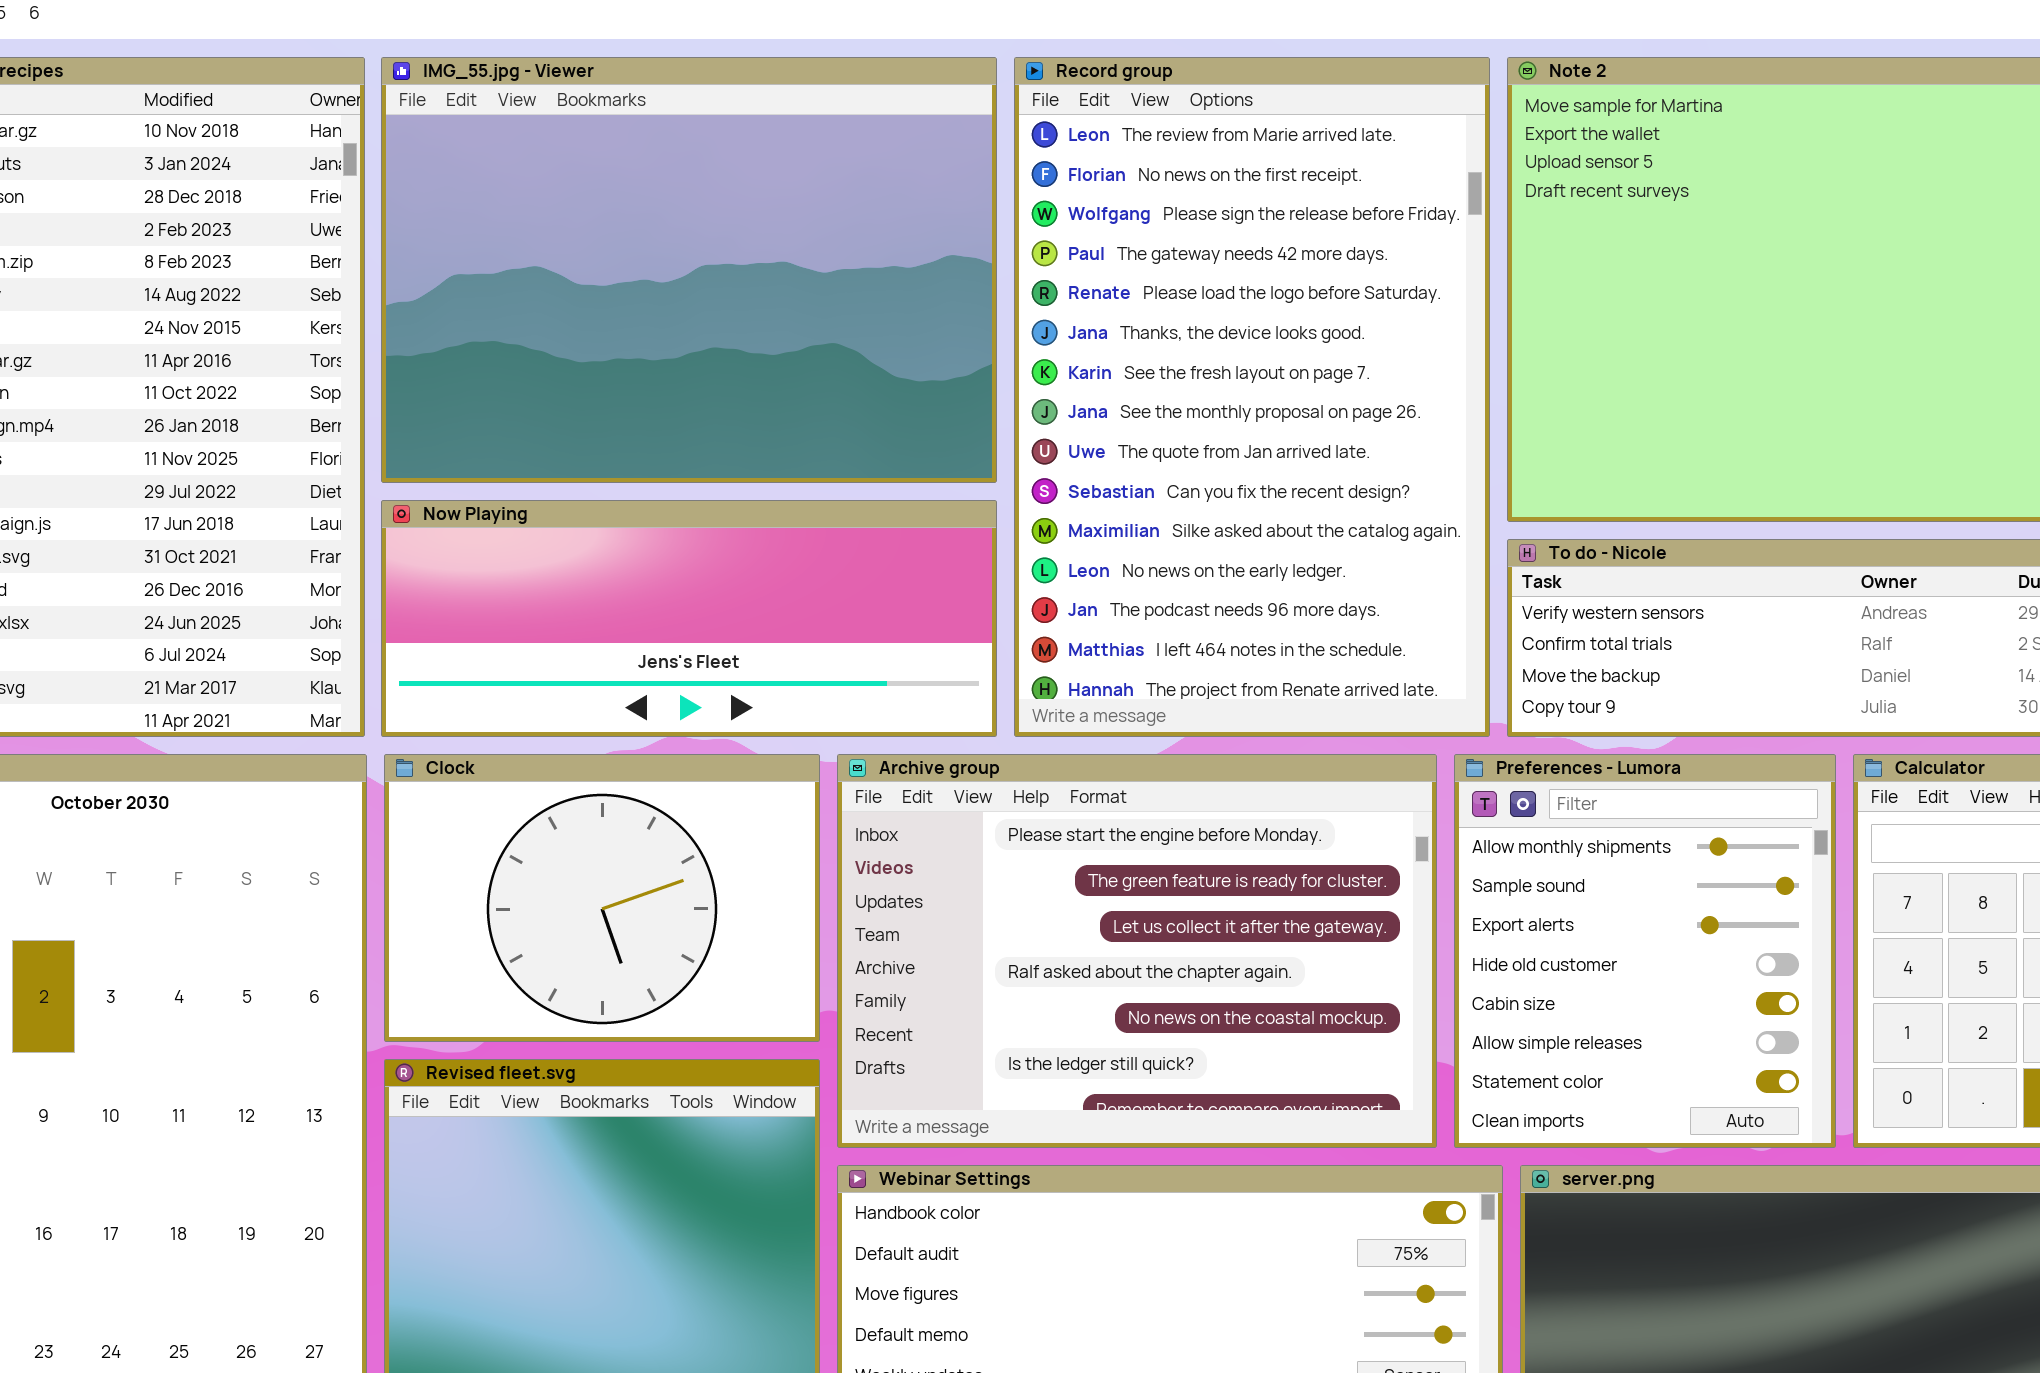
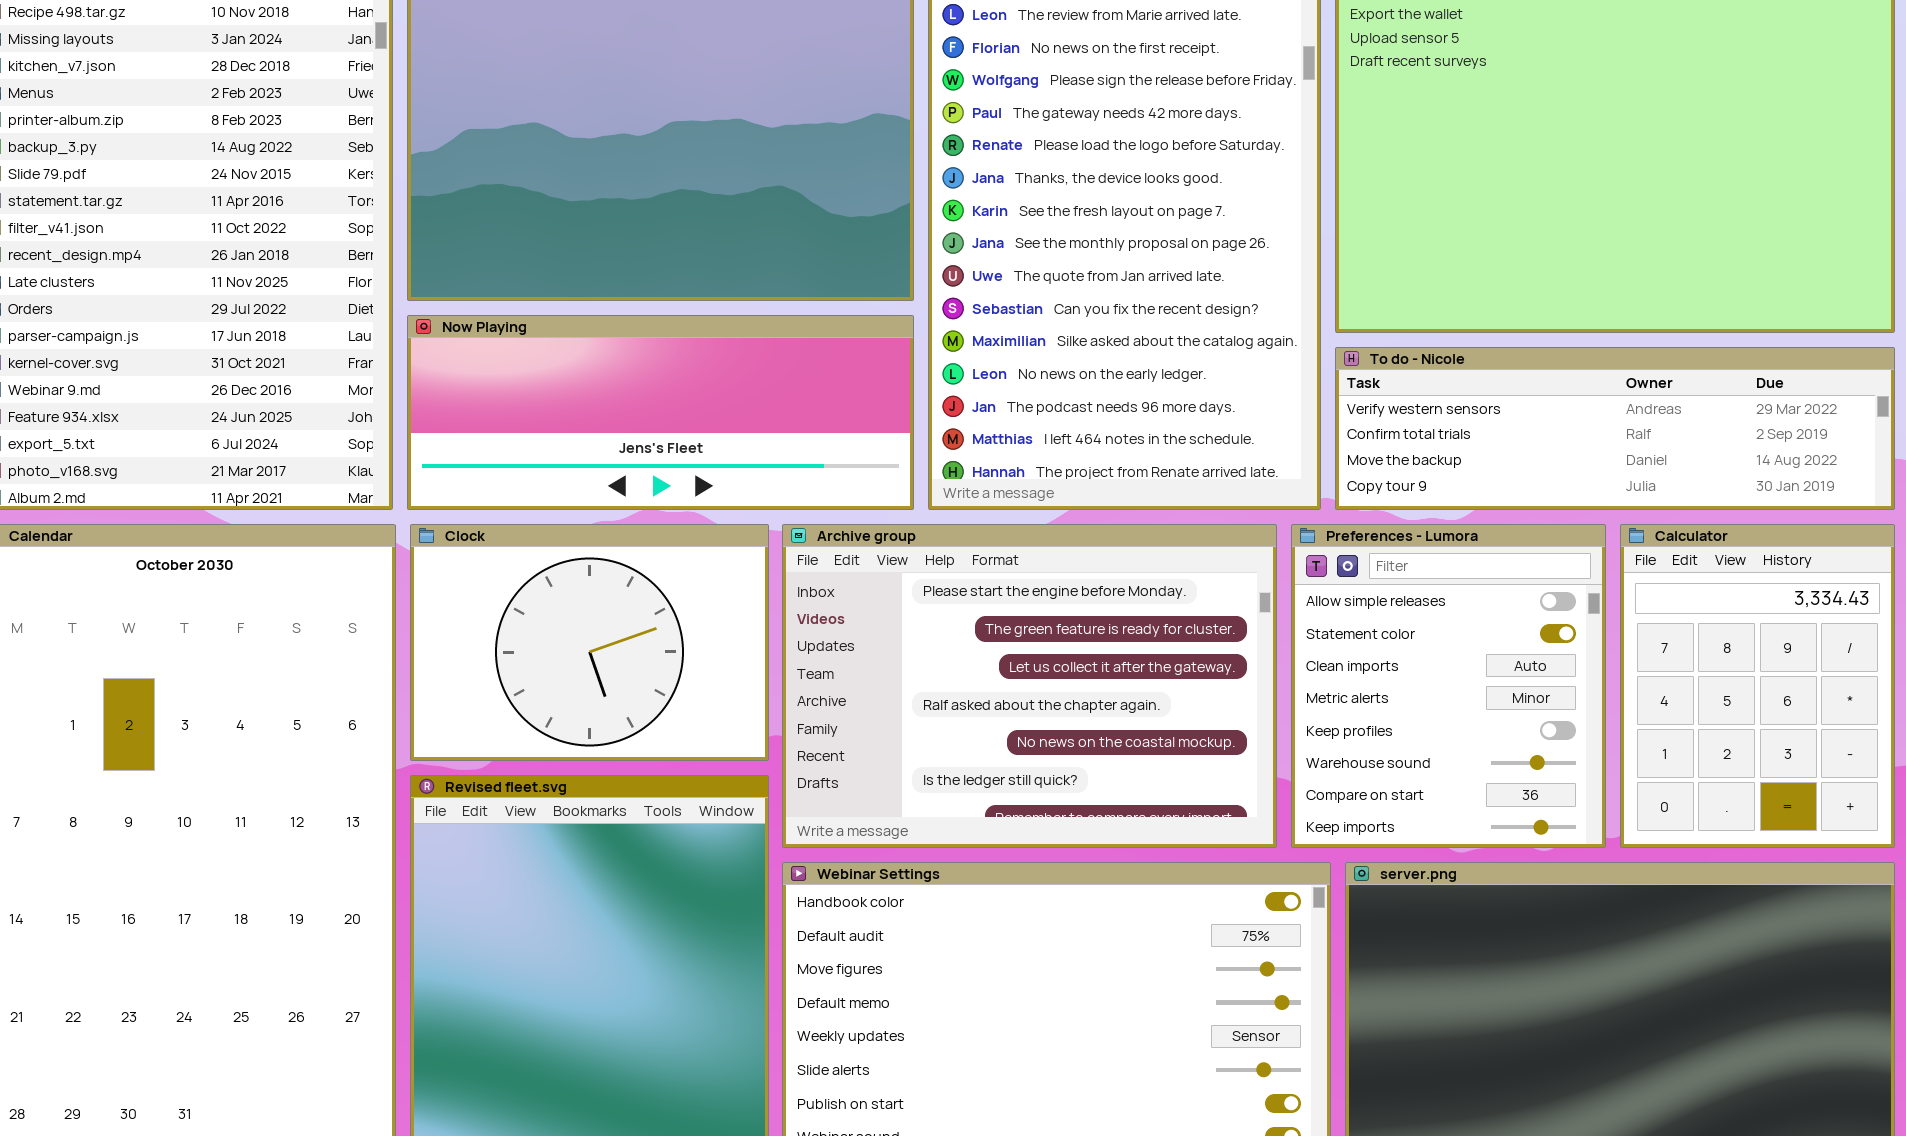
Preferences - Lumora: [1454,754,1836,1148] -> [1291,524,1606,848], scrolled down 5 rows

